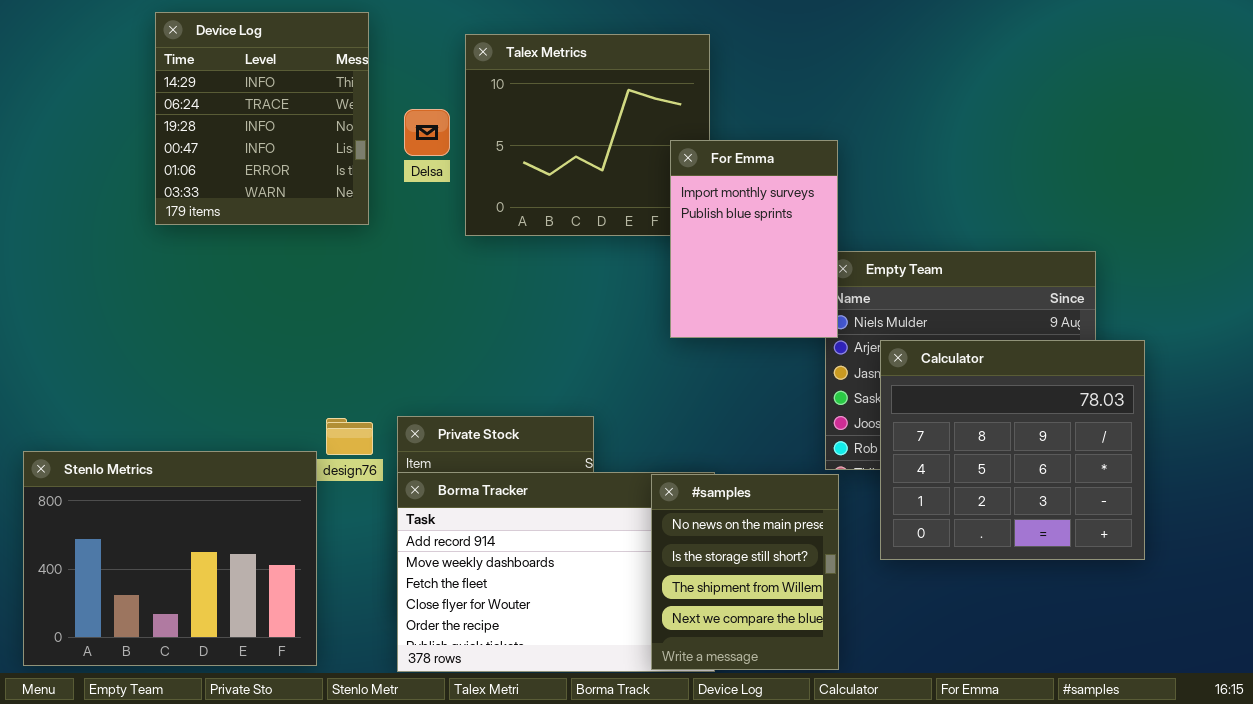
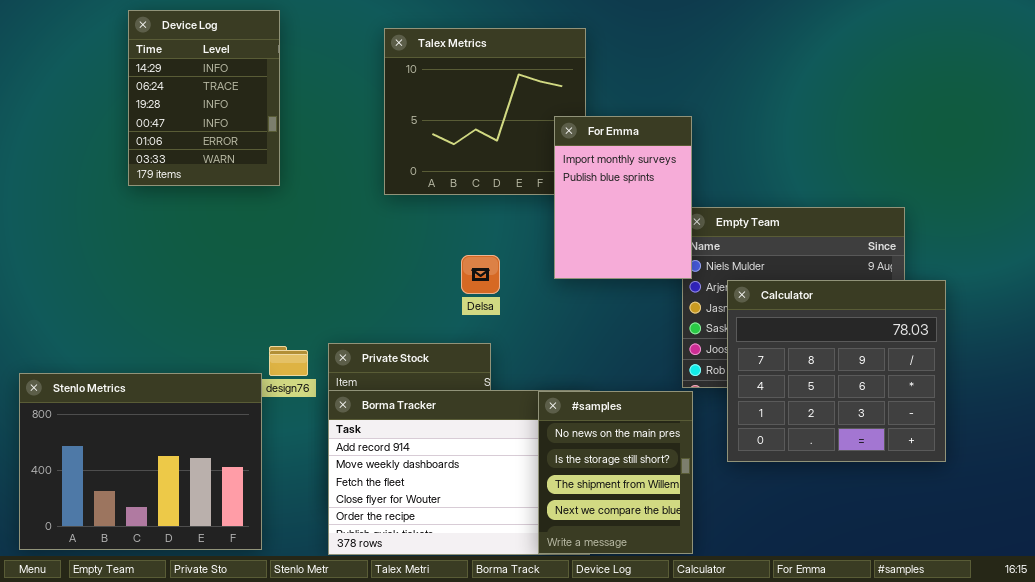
Device Log: [155,12,369,225] -> [128,10,280,186], resized
Delsa: [404,109,450,156] -> [461,255,500,294], moved

